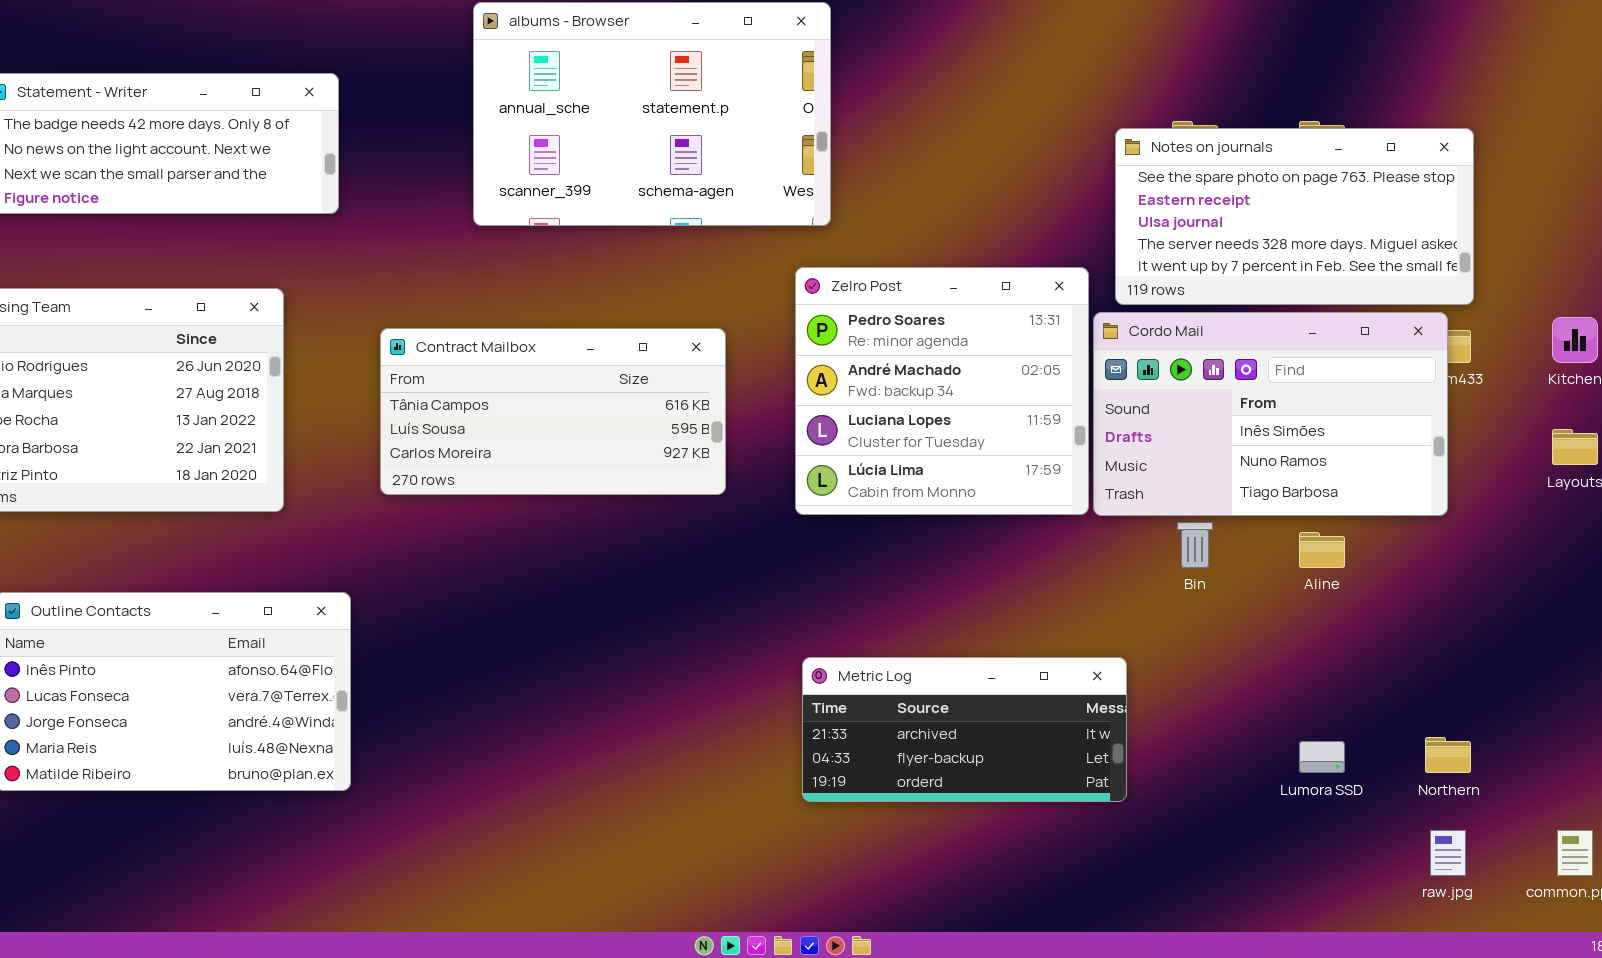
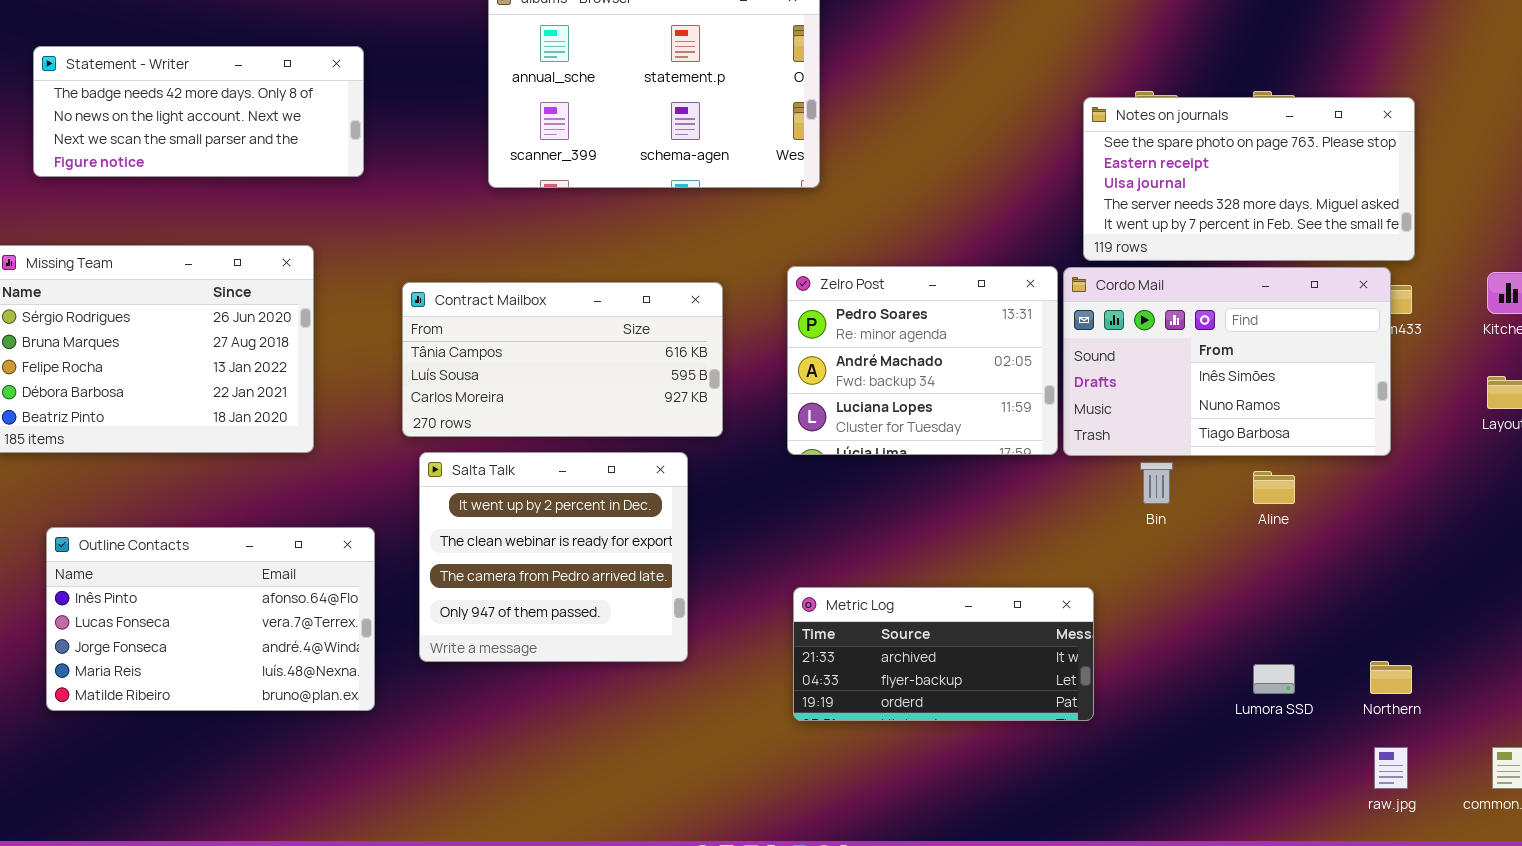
Zelro Post: [795,267,1089,515] -> [787,266,1058,455], resized
Salta Talk: none -> [419,452,688,662], opened

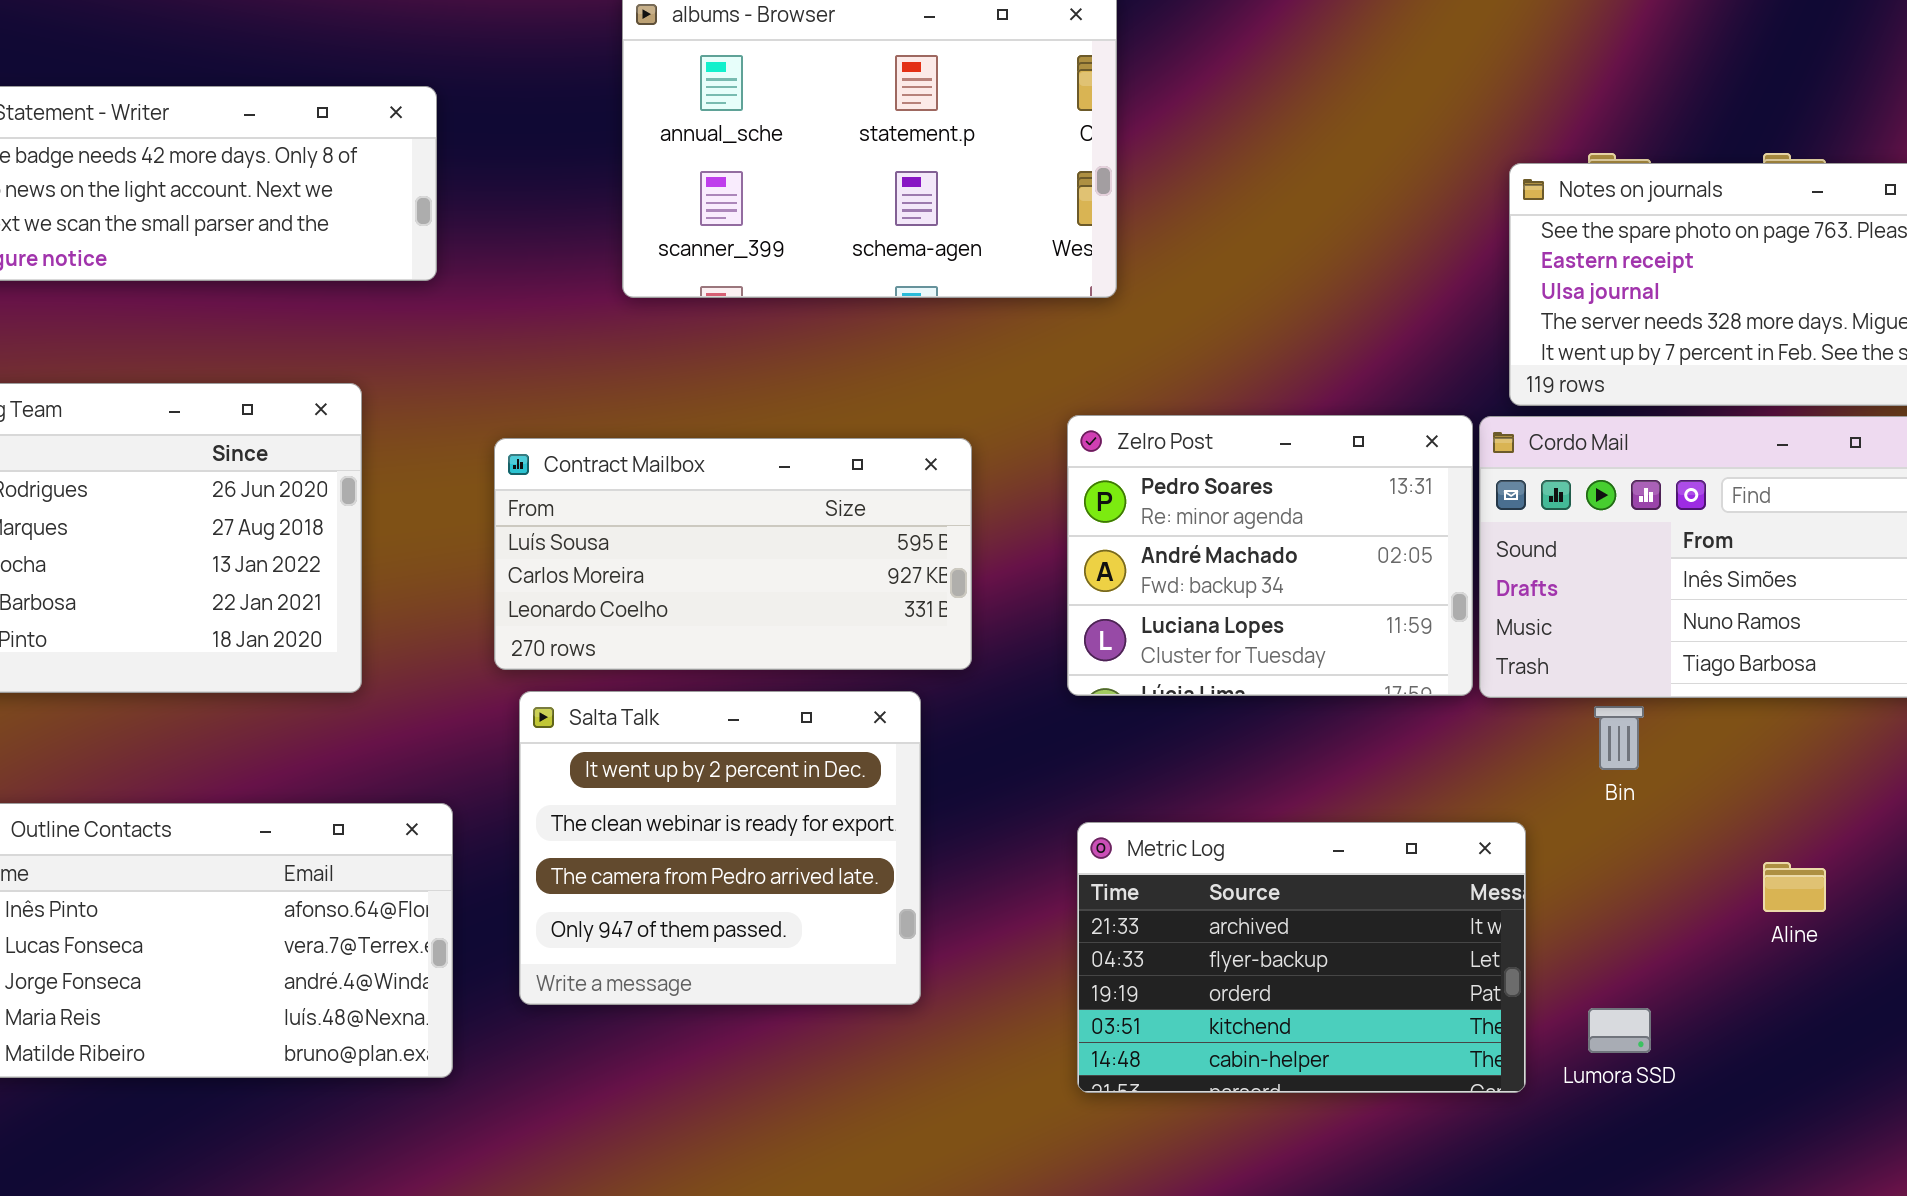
Contract Mailbox: [402,282,723,437] -> [494,438,972,670], scrolled down 1 row
Aline: [1253,471,1295,504] -> [1763,862,1826,912], moved
Metric Log: [793,587,1094,721] -> [1077,822,1526,1093], resized
Lumora SSD: [1253,664,1295,694] -> [1588,1008,1651,1053], moved

